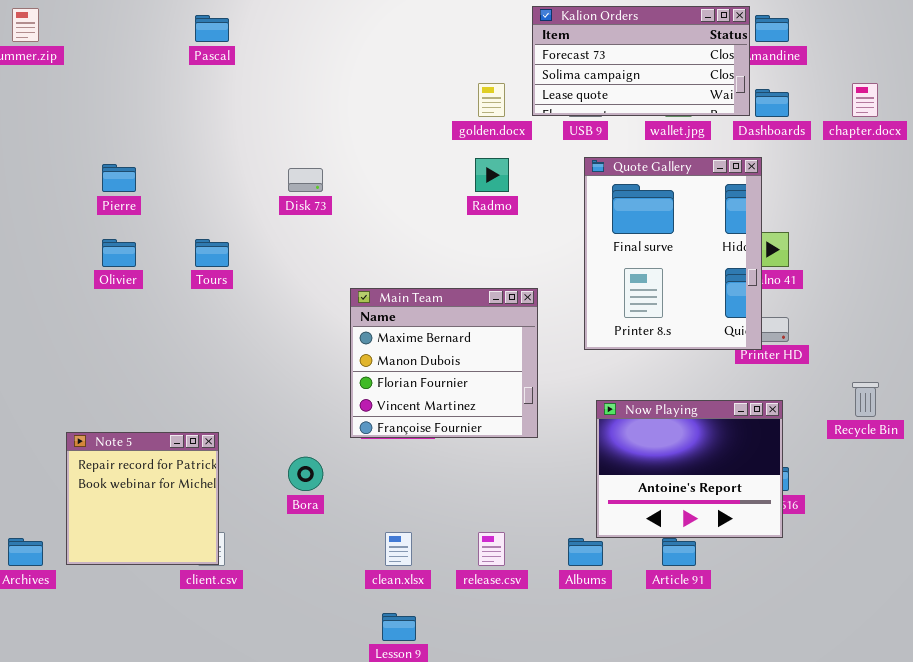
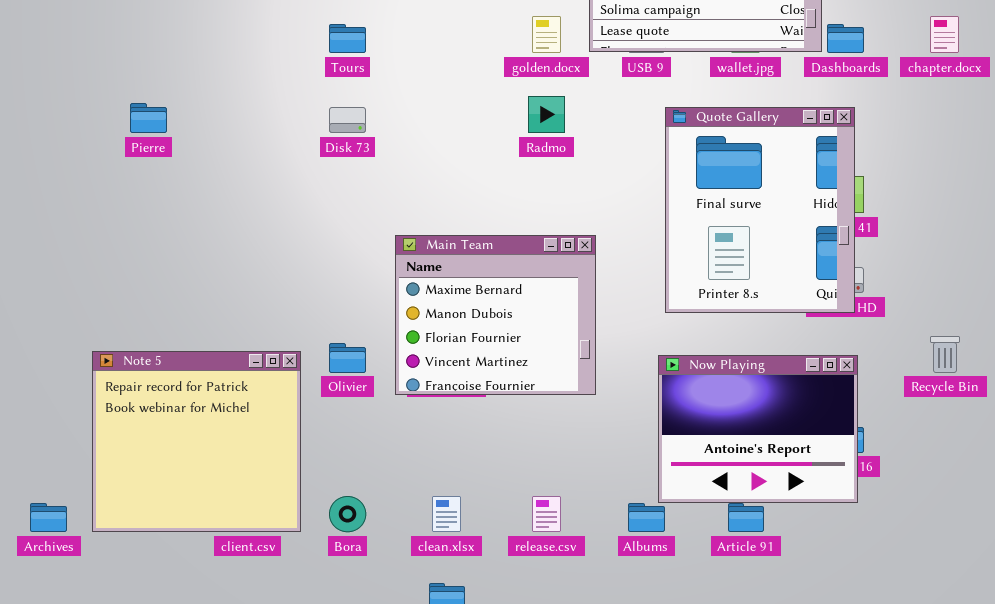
Quote Gallery: [584,157,762,350] -> [665,107,855,313], moved
Olivier: [102,239,136,267] -> [329,343,366,373], moved
Tours: [195,239,229,267] -> [329,24,366,53], moved
Note 5: [66,432,219,565] -> [92,351,301,532], resized
Bora: [288,457,323,491] -> [329,496,366,532], moved

